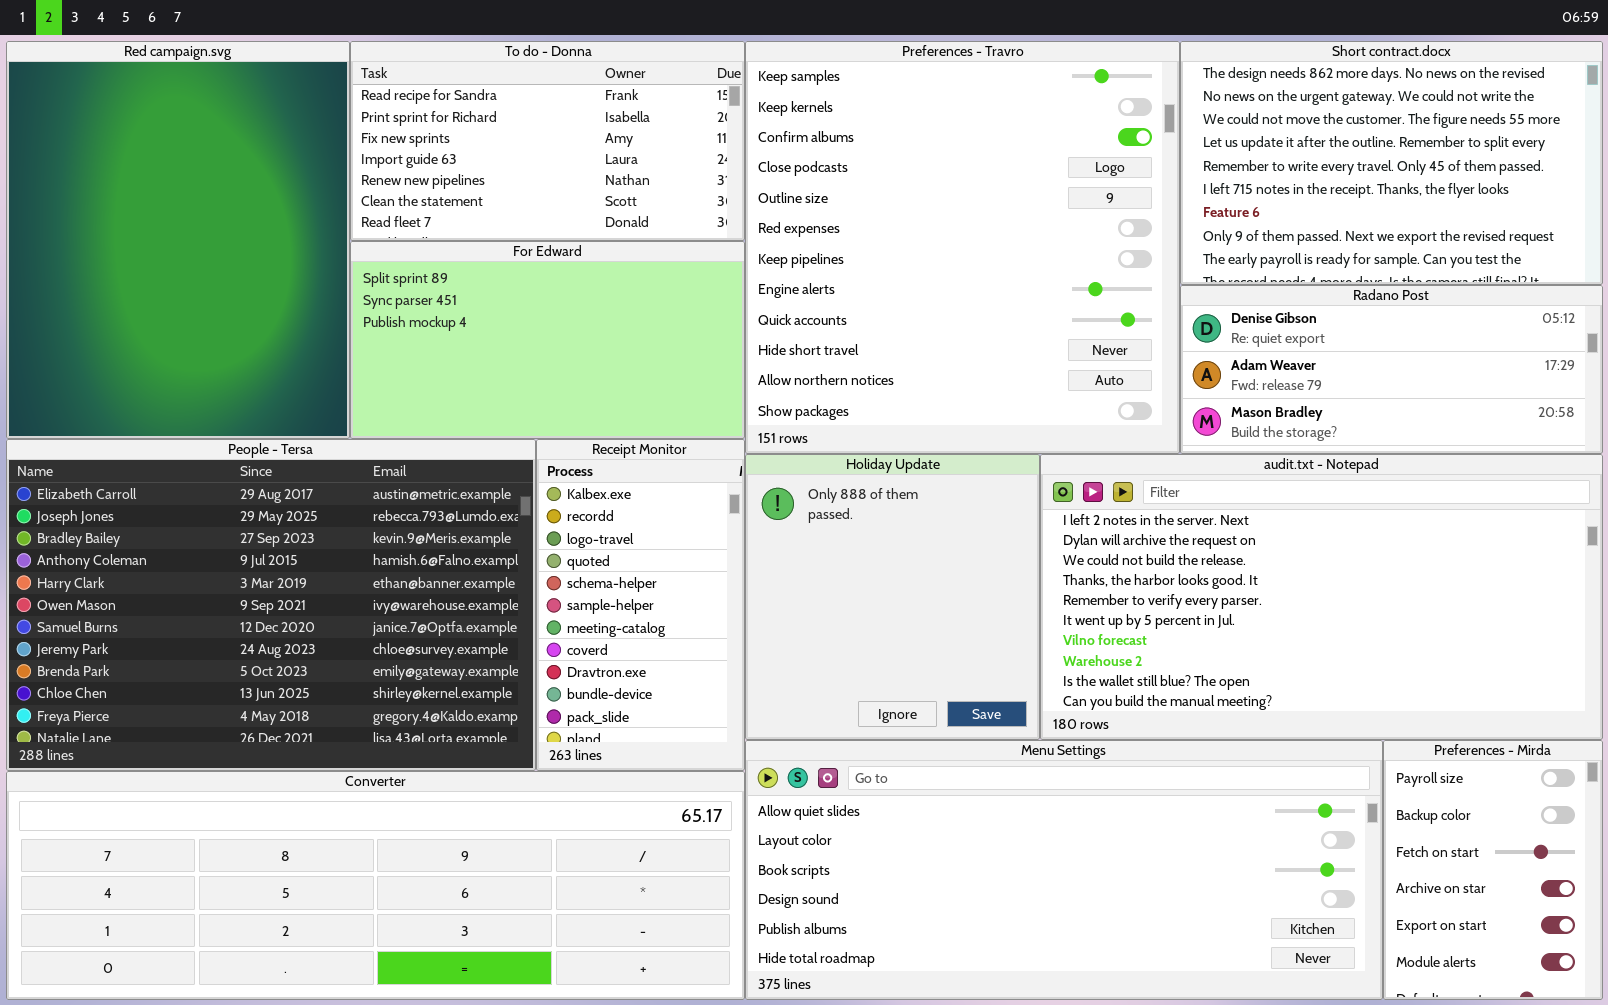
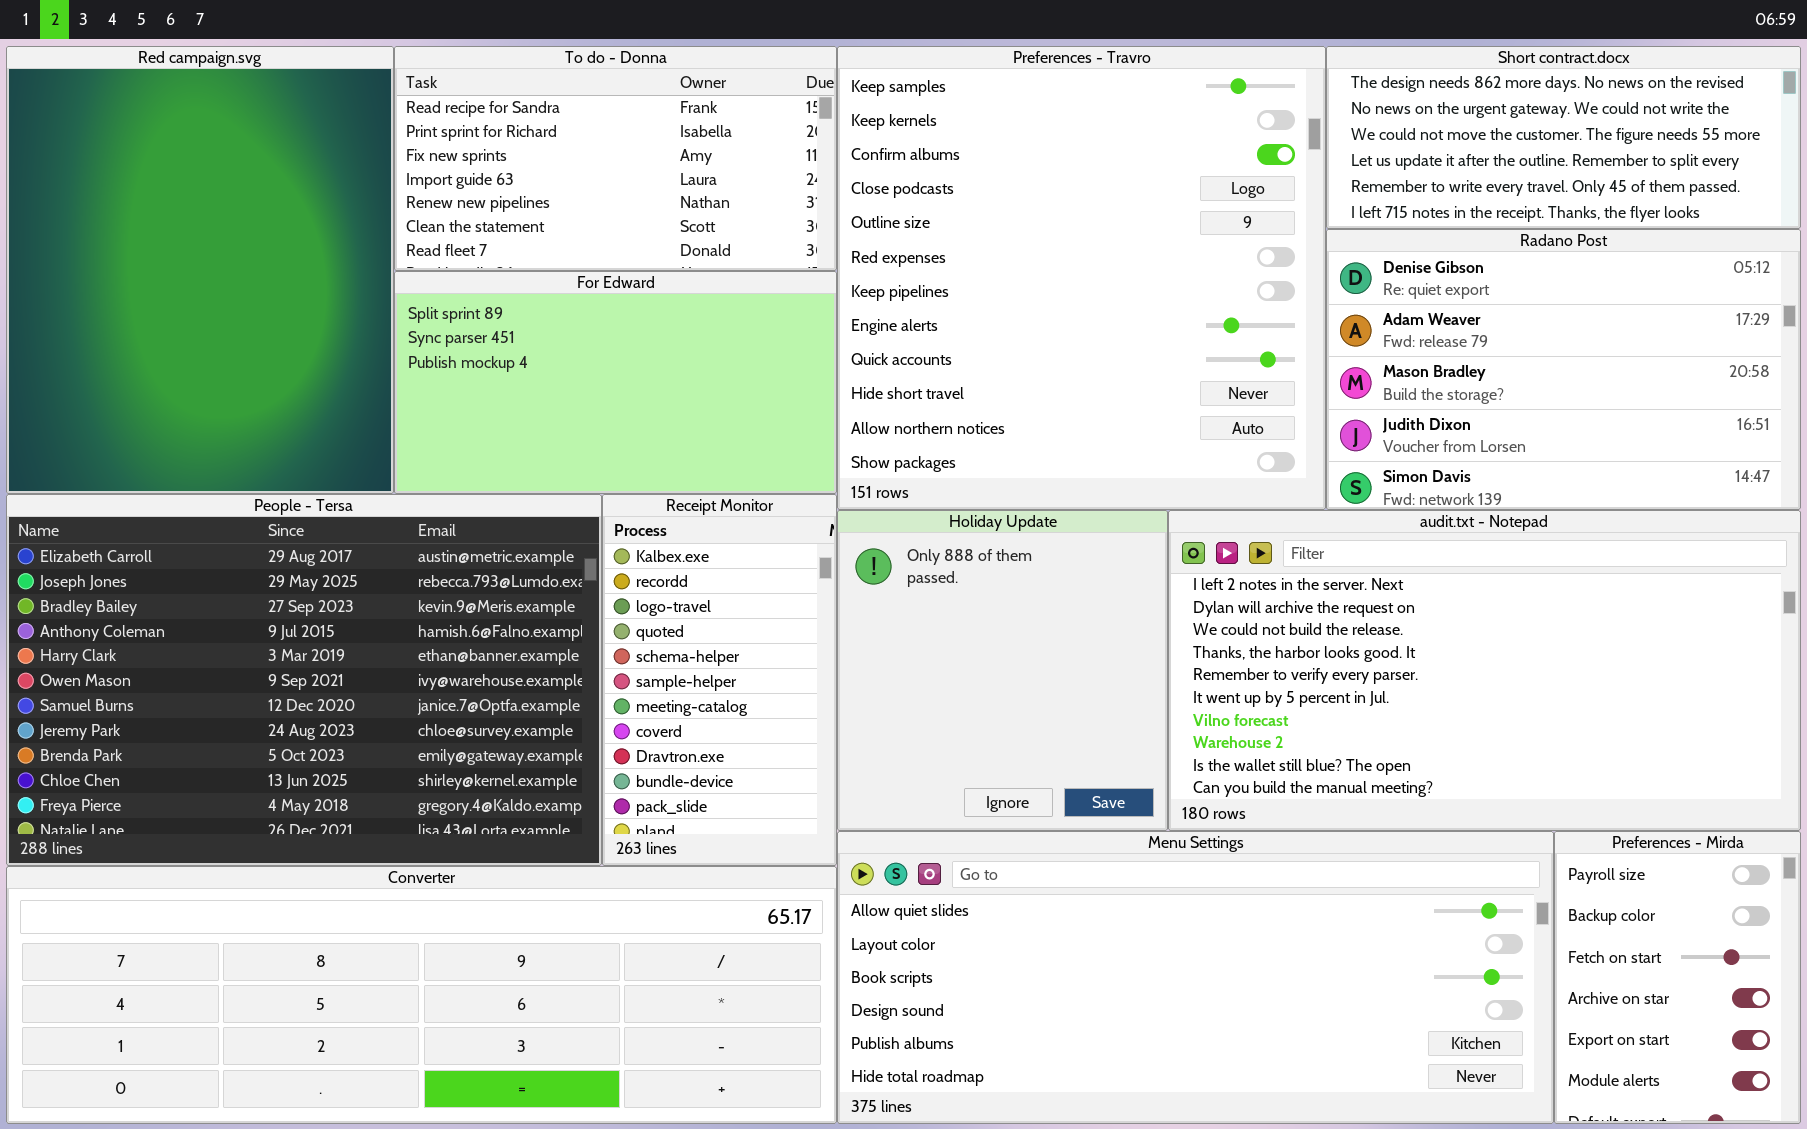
Short contract.docx: [1180,41,1603,285] -> [1326,46,1801,229], resized
Radano Post: [1180,285,1603,454] -> [1326,229,1801,510], resized

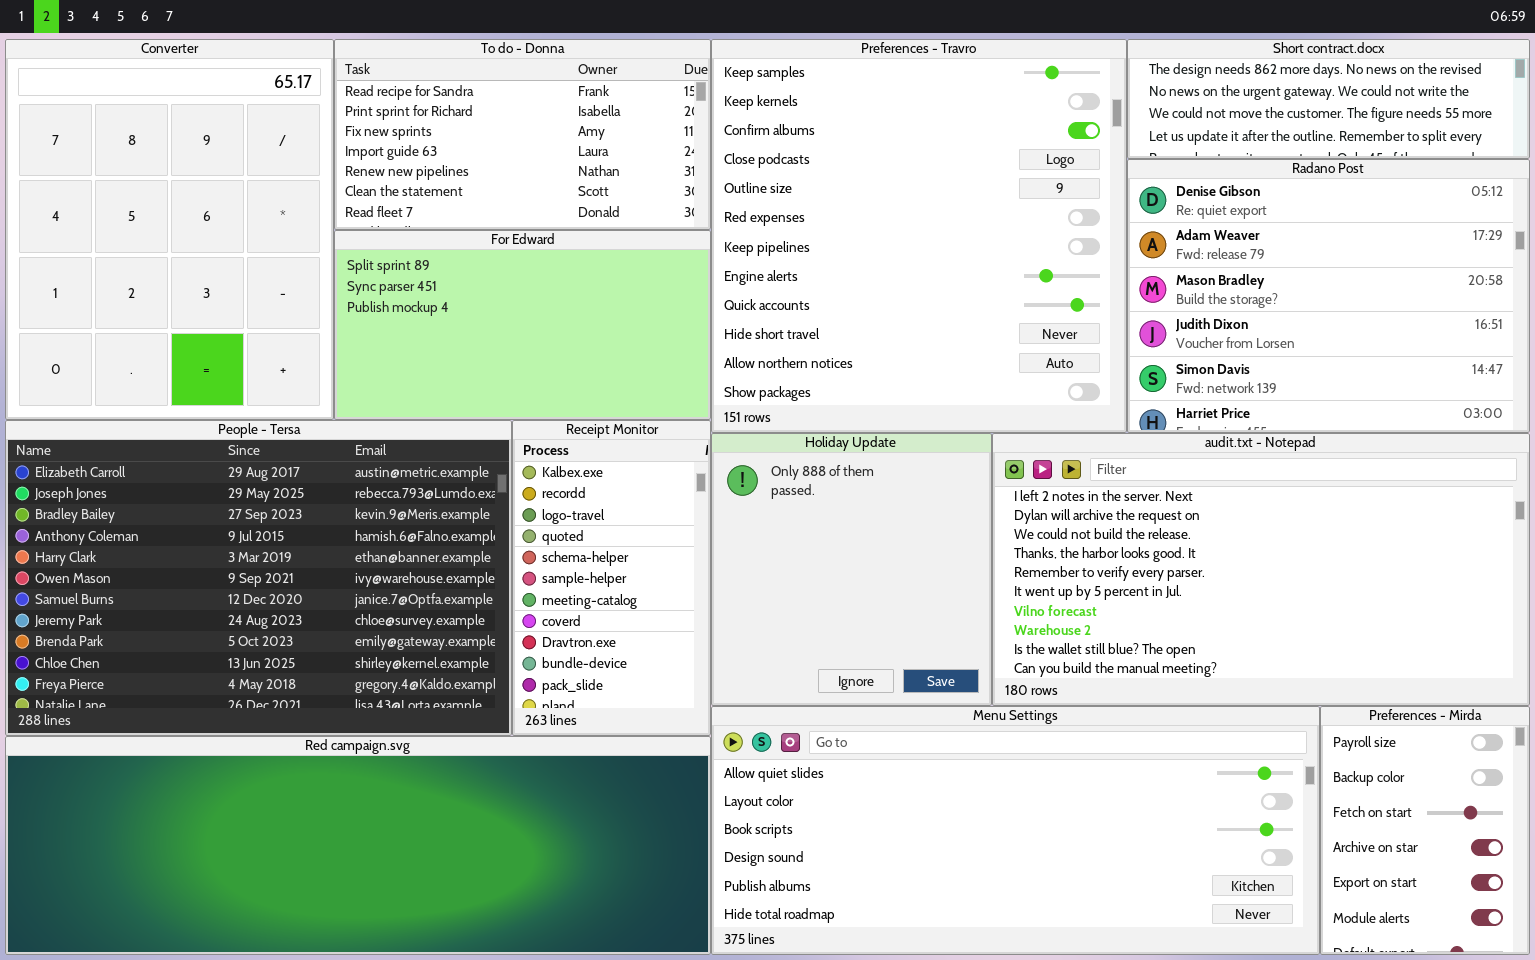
Red campaign.svg: [6,46,394,494] -> [5,736,711,955], moved, resized
Short contract.docx: [1326,46,1801,229] -> [1127,39,1530,159], resized
Radano Post: [1326,229,1801,510] -> [1127,159,1530,433], resized
Converter: [6,866,837,1124] -> [5,39,334,420], moved, resized

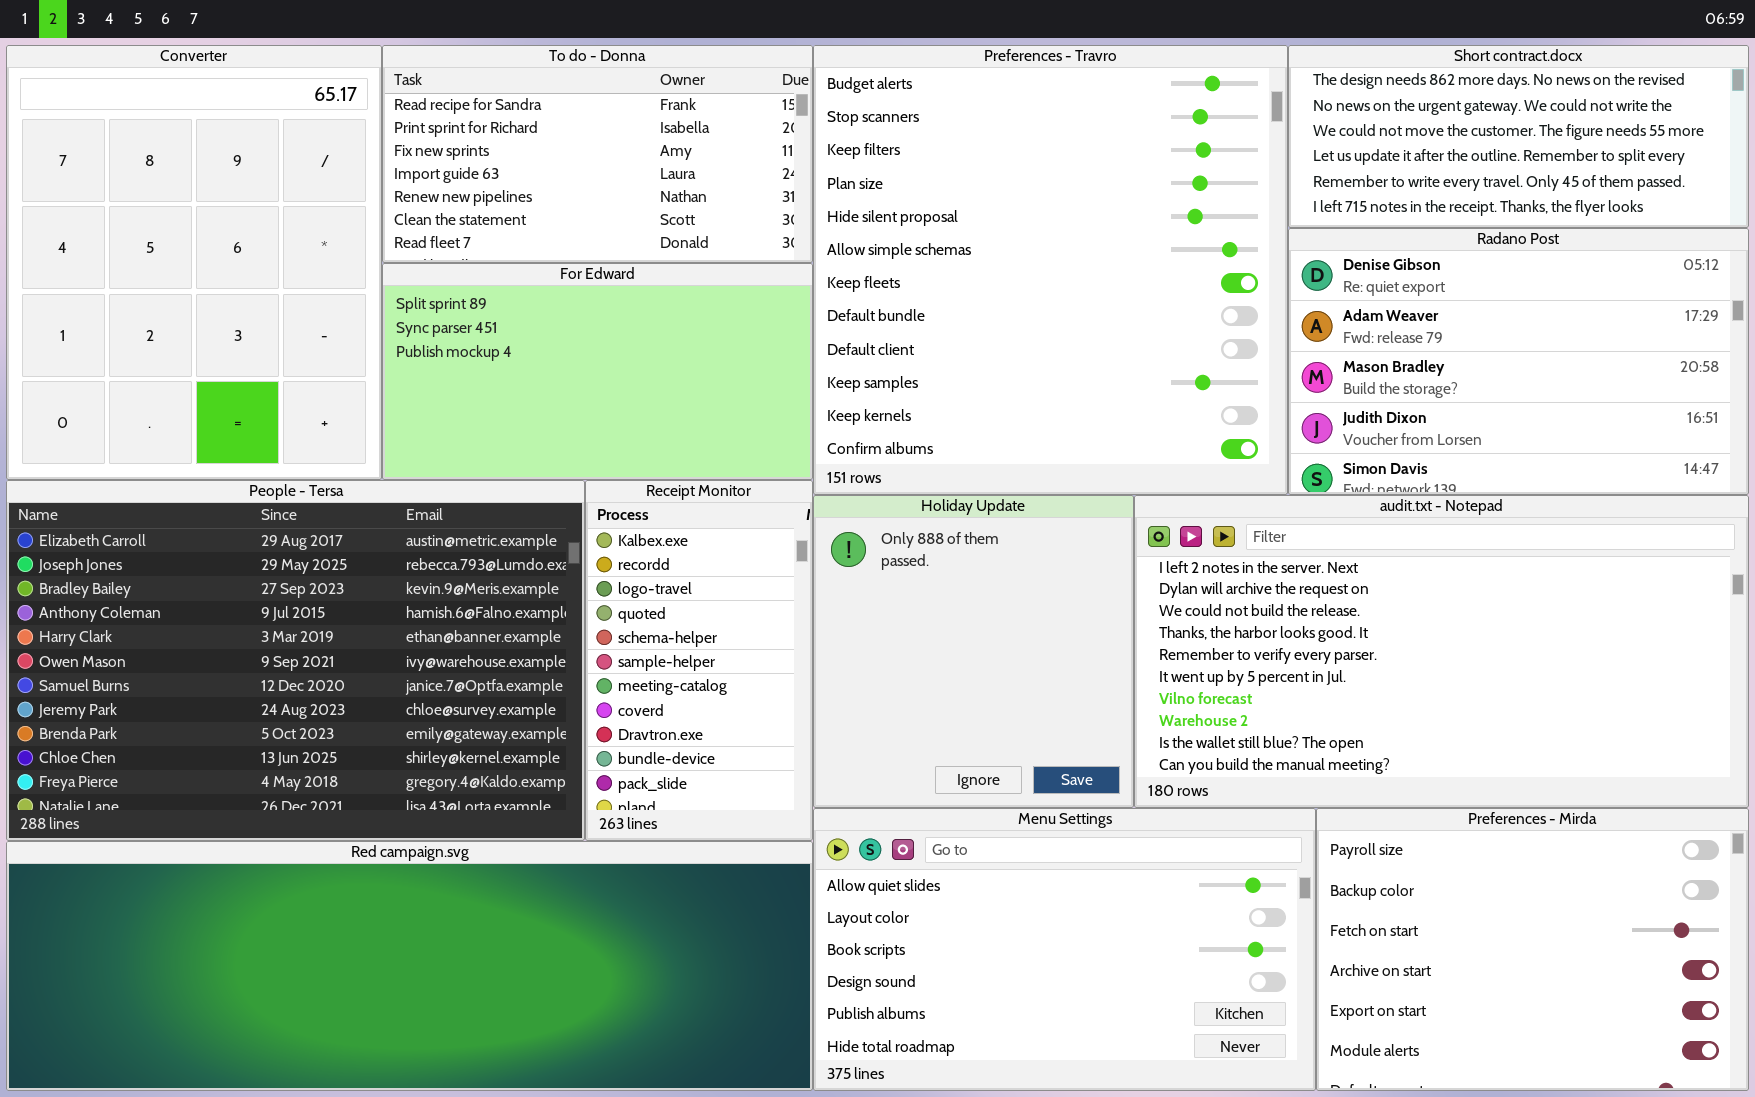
Preferences - Travro: [711,39,1127,433] -> [813,45,1288,495], scrolled up 9 rows
Short contract.docx: [1127,39,1530,159] -> [1288,45,1749,228], resized
Radano Post: [1127,159,1530,433] -> [1288,228,1749,495], resized
Menu Settings: [711,706,1320,955] -> [813,808,1316,1091], resized
Preferences - Mirda: [1320,706,1530,955] -> [1316,808,1749,1091], resized

